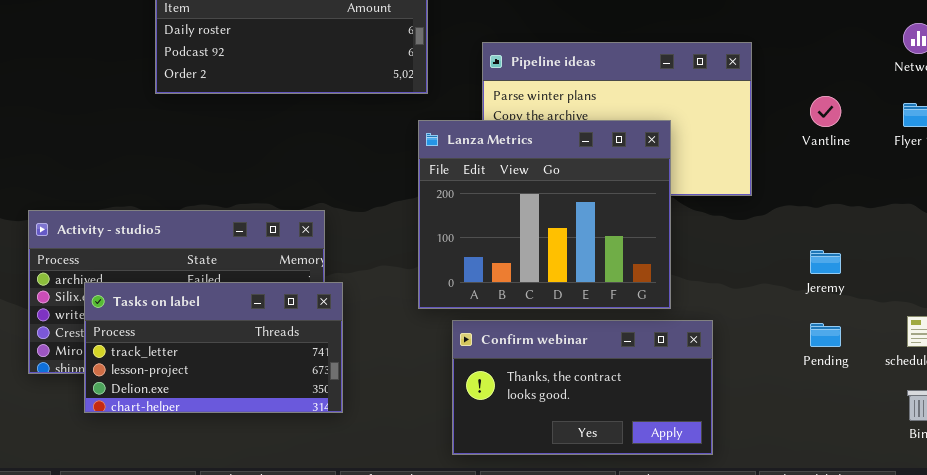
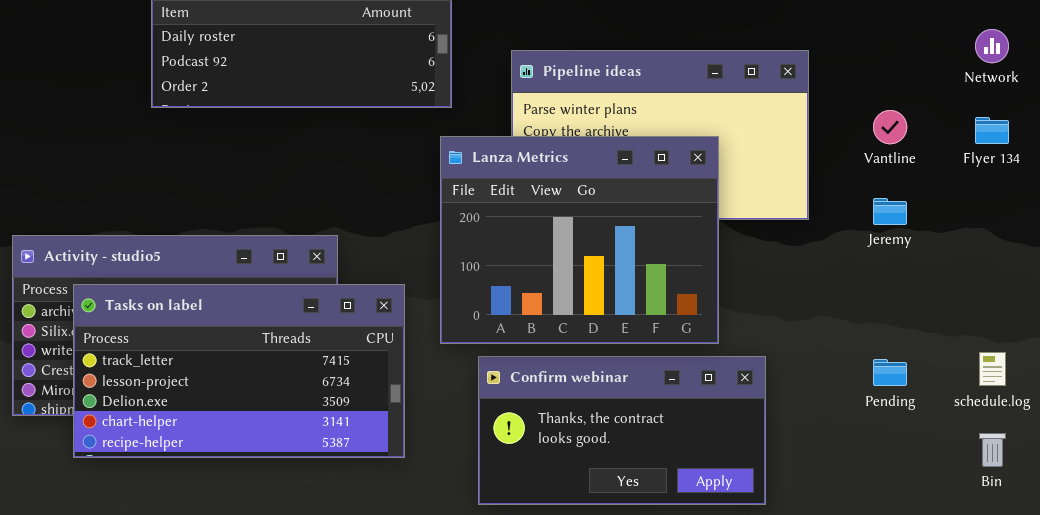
Jeremy: [810,250,841,274] -> [873,198,907,225], moved
Tasks on label: [84,282,343,413] -> [73,284,405,458], resized

